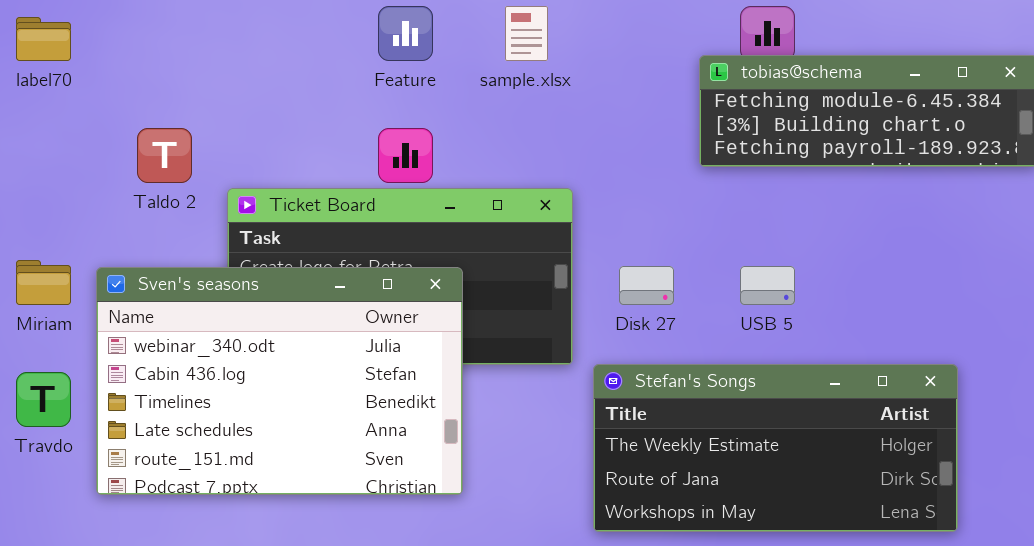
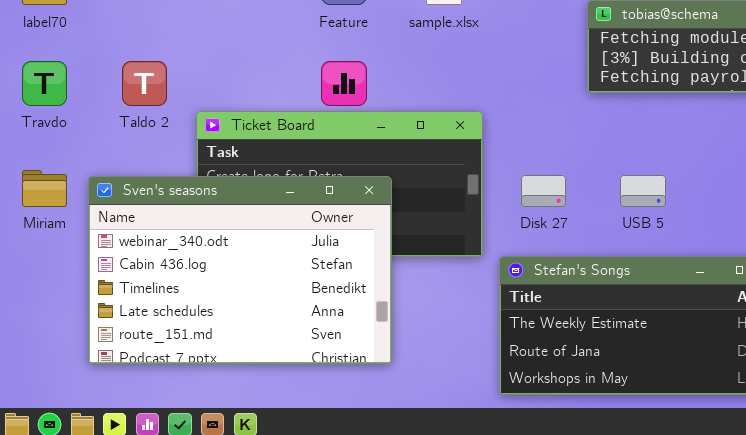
Travdo: [16,372,71,427] -> [22,61,67,106], moved

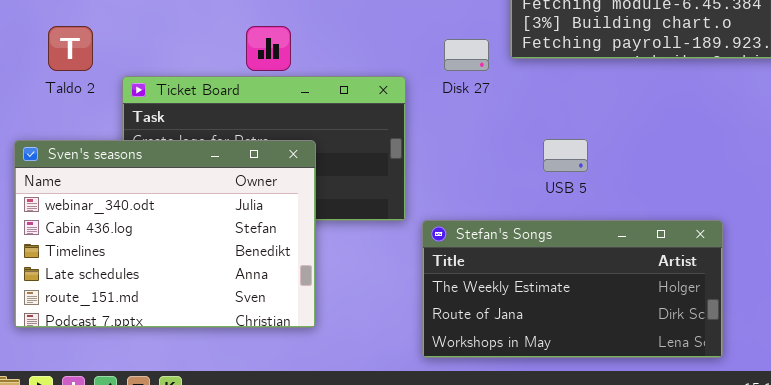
Disk 27: [521,175,566,207] -> [444,39,489,71], moved

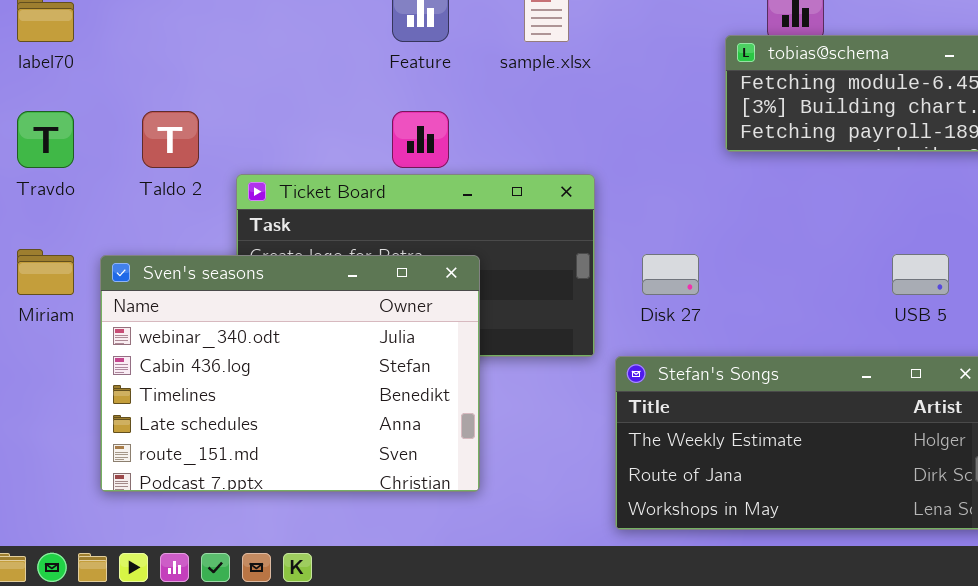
Disk 27: [444,39,489,71] -> [642,254,699,295], moved
USB 5: [543,139,588,172] -> [892,254,949,295], moved

